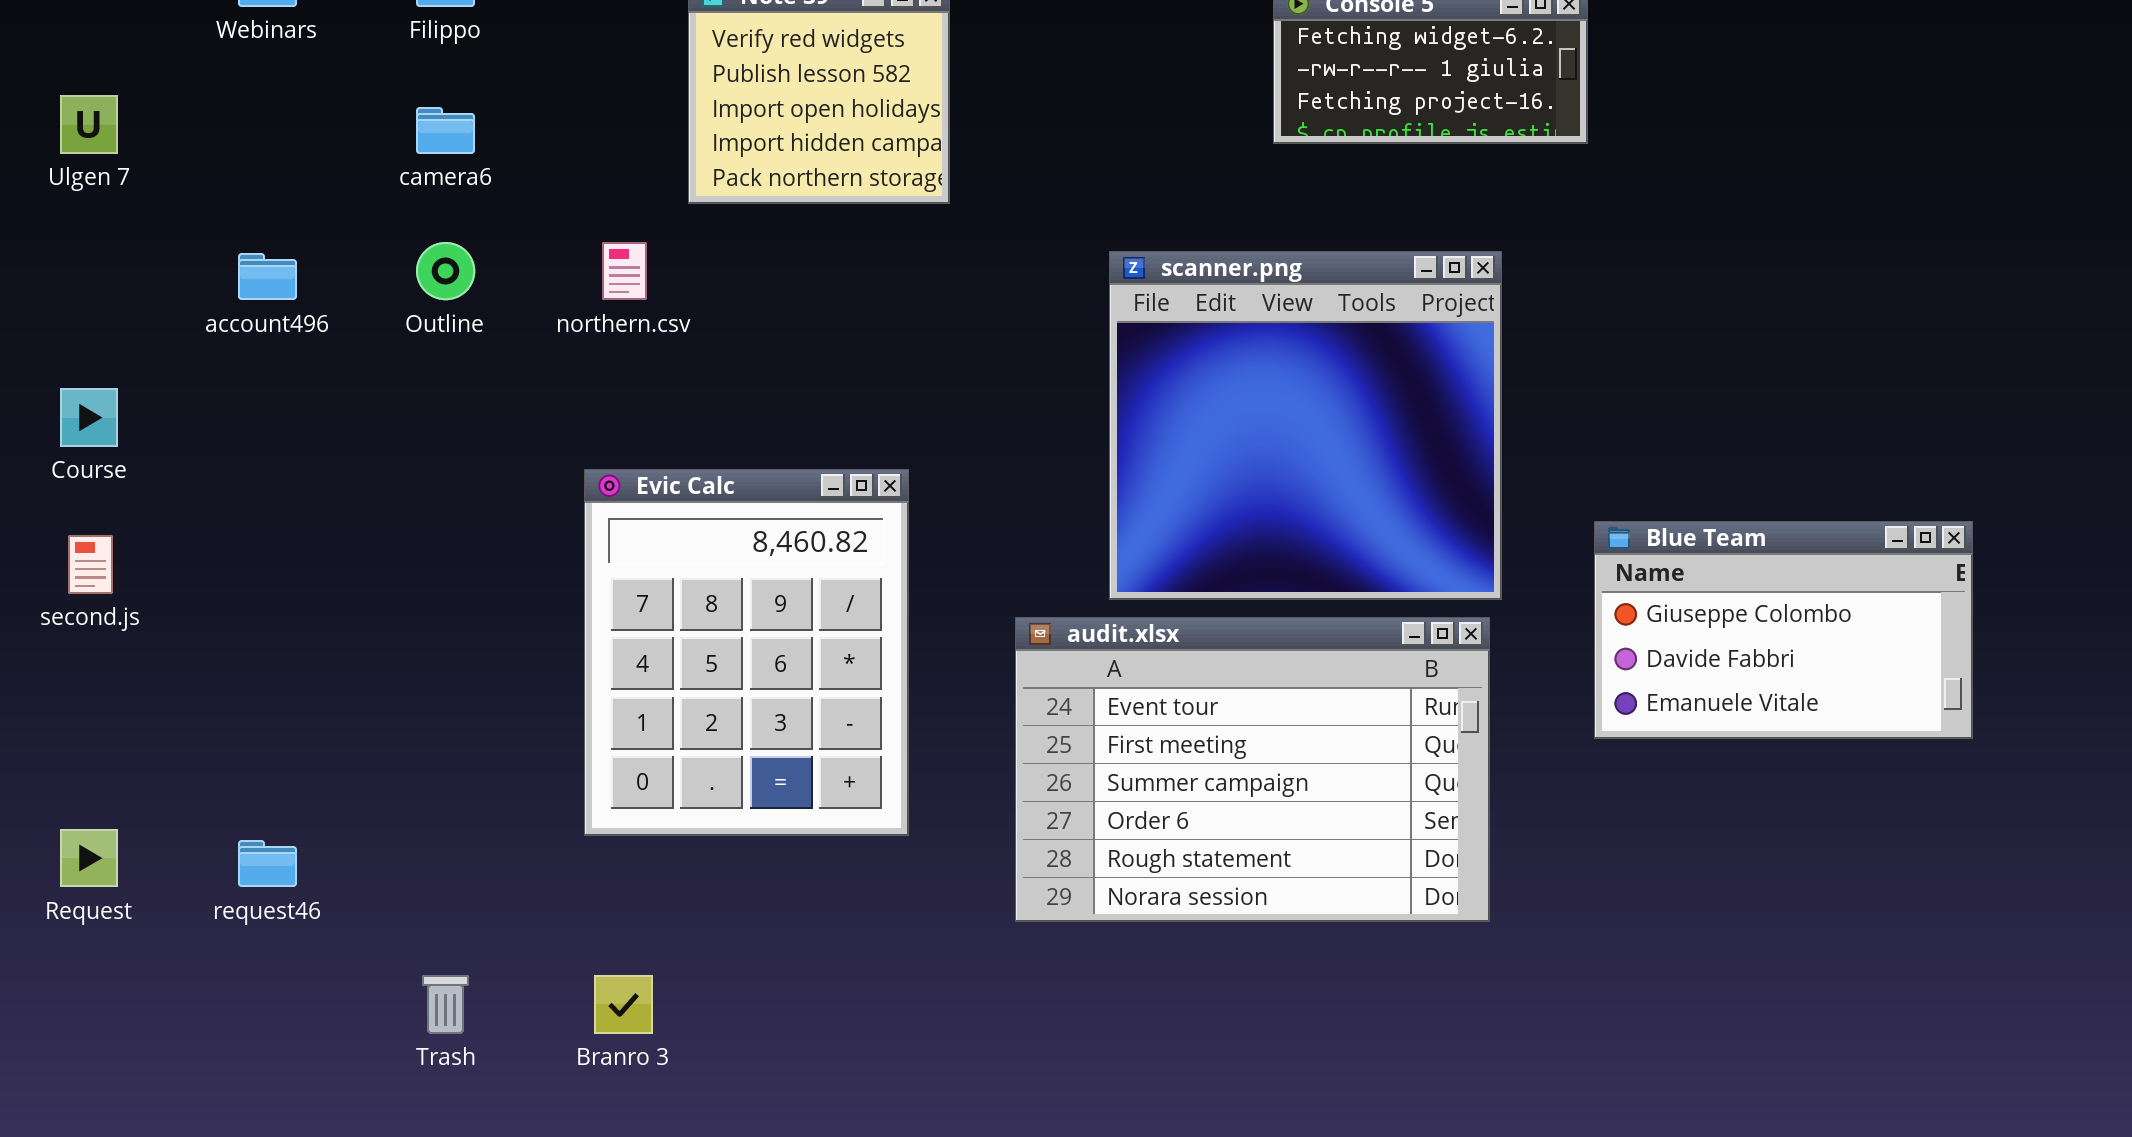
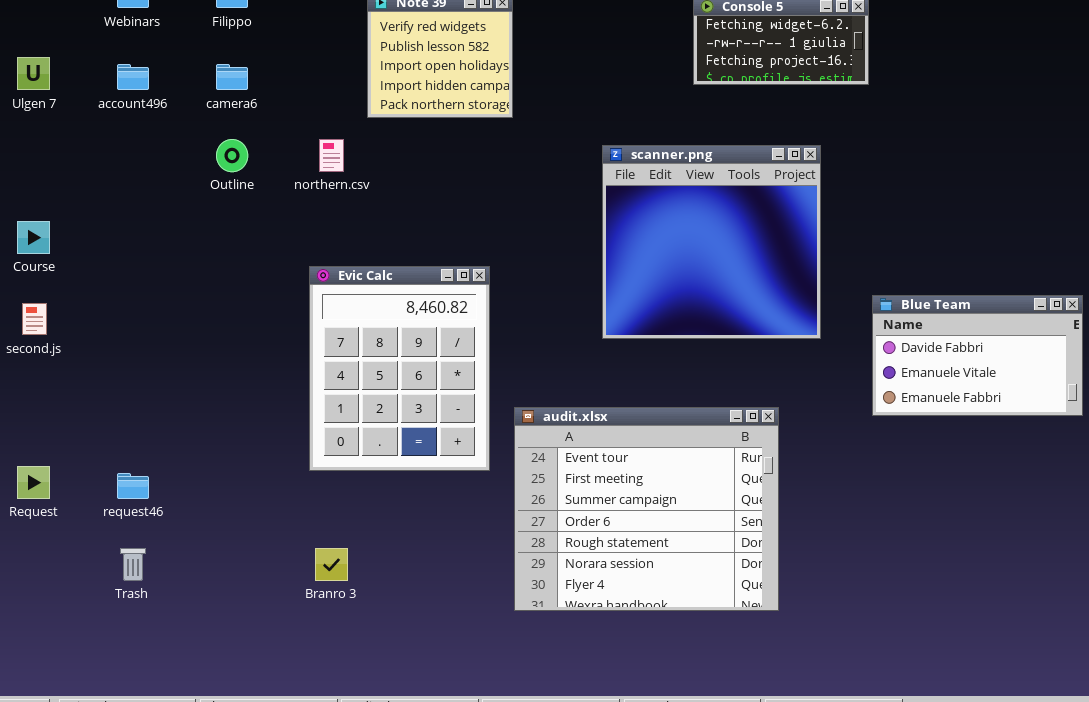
account496: [238,253,297,300] -> [117,64,149,90], moved
Blue Team: [1594,521,1973,739] -> [872,295,1083,416], scrolled down 1 row
audit.xlsx: [1015,617,1490,922] -> [514,407,779,611], moved, resized
Trash: [422,975,469,1034] -> [120,548,146,581], moved

